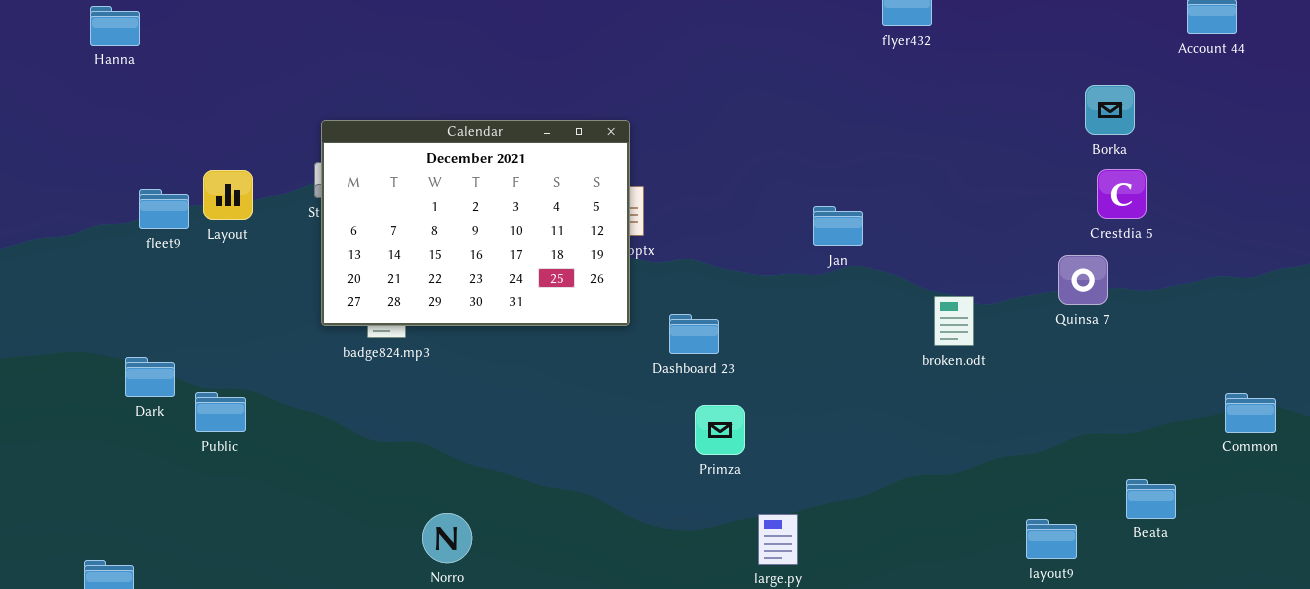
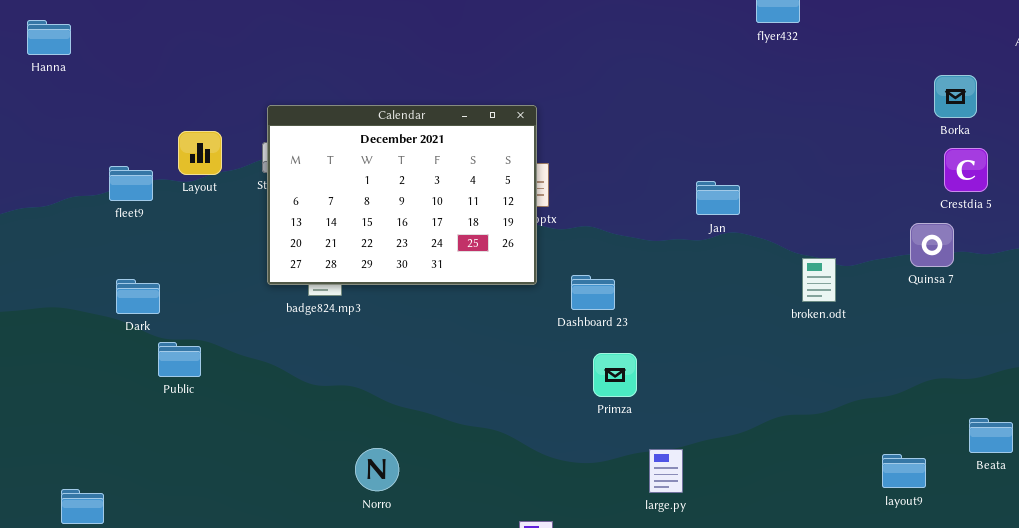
Hanna: [90,6,140,46] -> [27,20,71,55], moved
Layout: [203,170,253,220] -> [178,131,222,175], moved
Dark: [125,357,175,397] -> [116,279,160,314], moved

